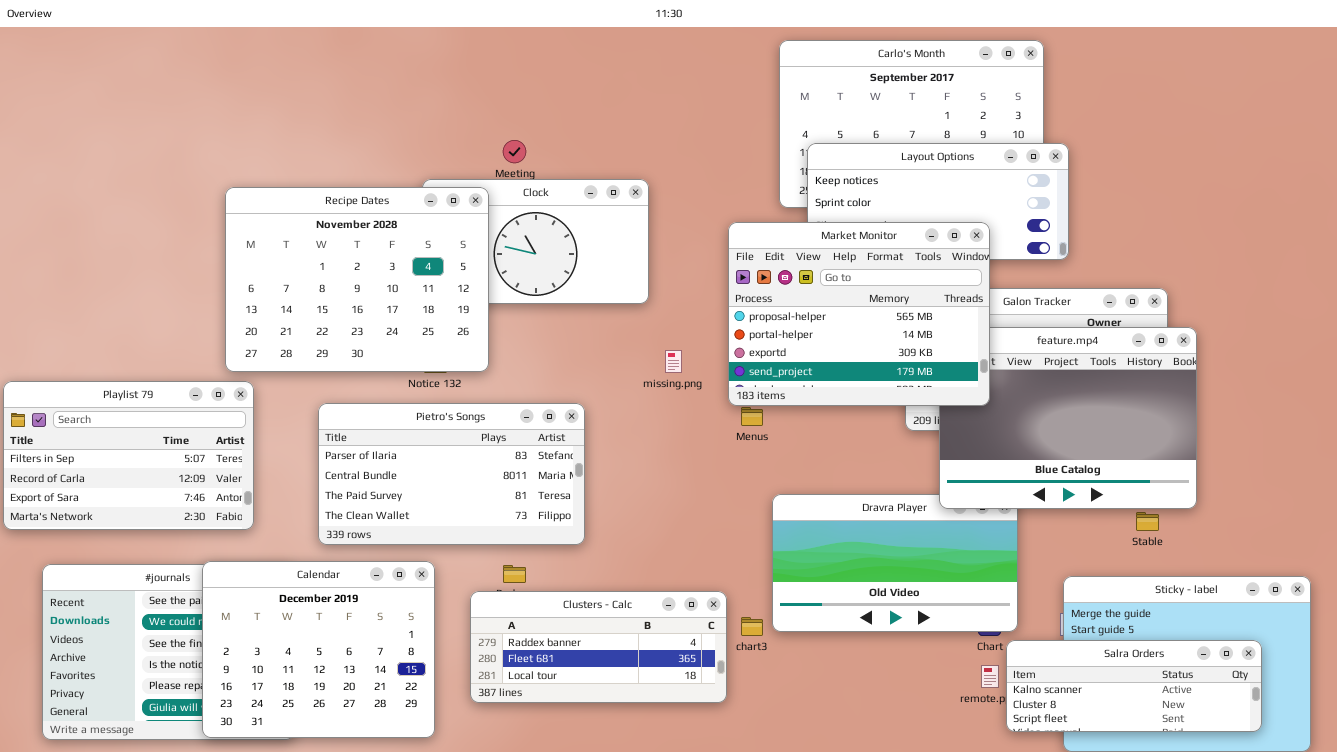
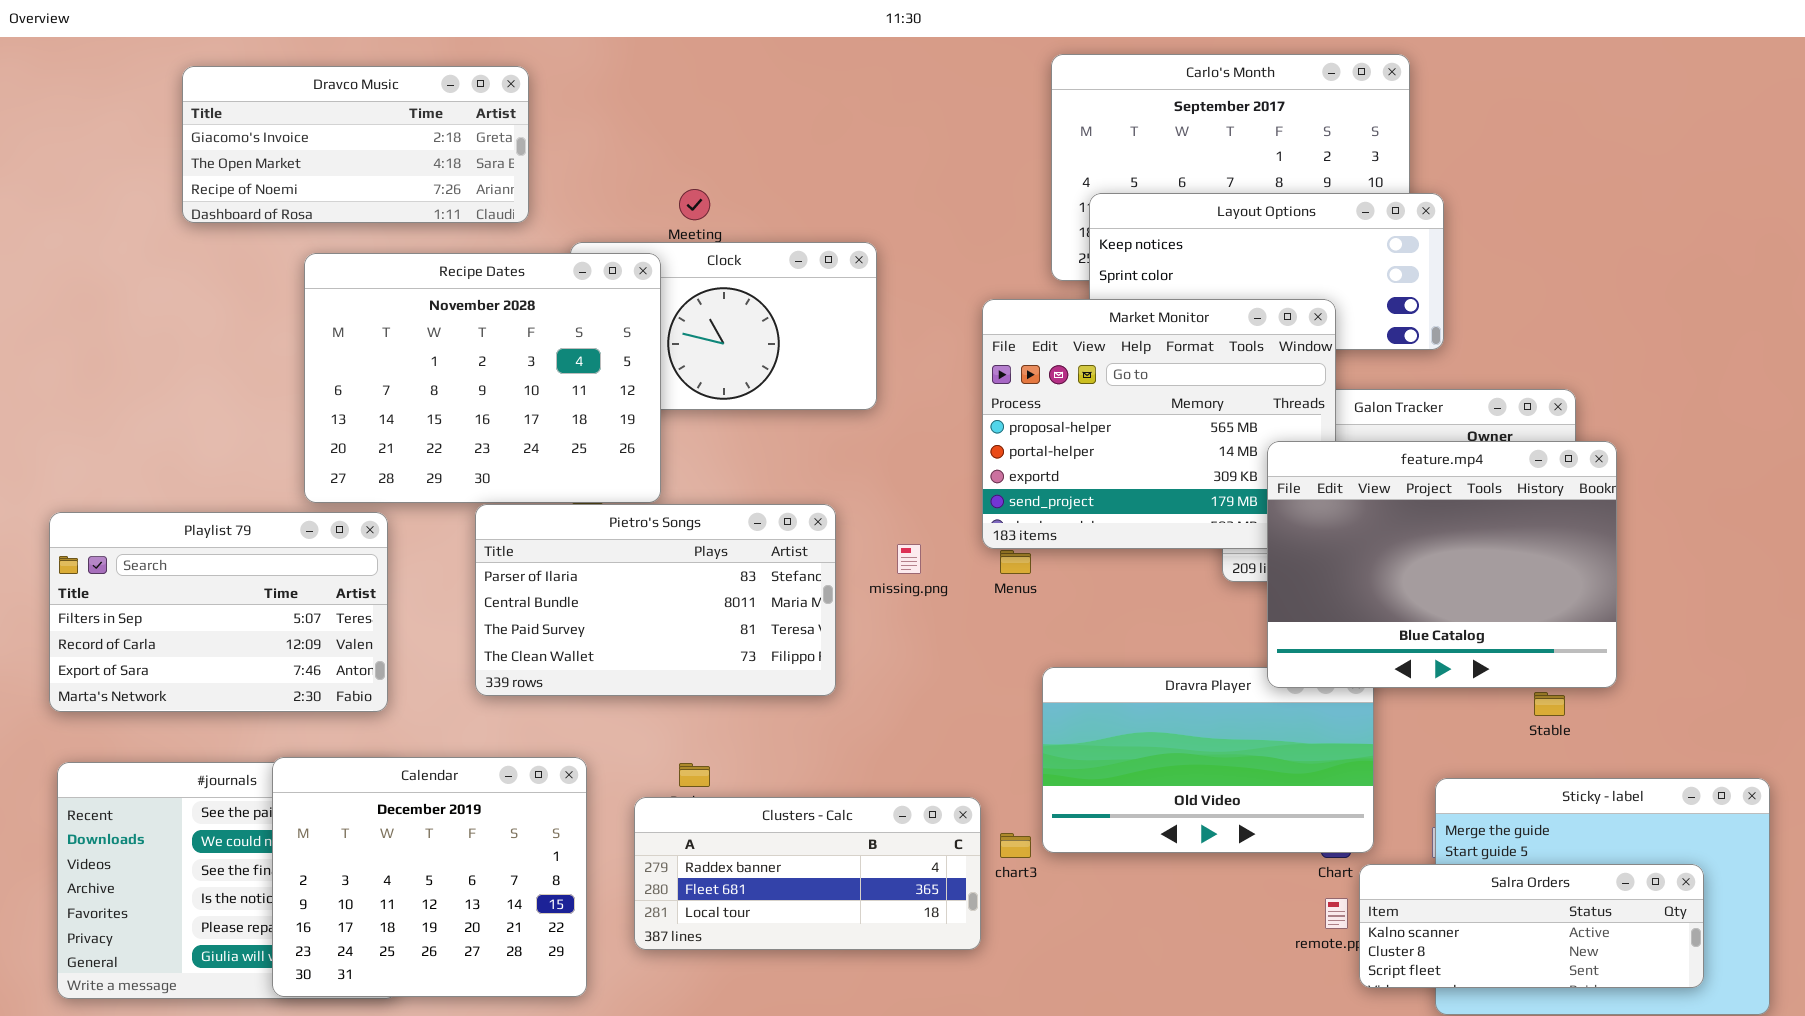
Dravco Music: none -> [182,66,529,223], opened
feature.mp4: [939,327,1197,509] -> [1267,441,1617,688], raised
missing.png: [665,350,682,373] -> [897,544,921,574], moved
Playlist 79: [3,381,254,530] -> [49,512,388,712], moved
Pietro's Songs: [318,403,585,545] -> [475,504,836,696], moved

